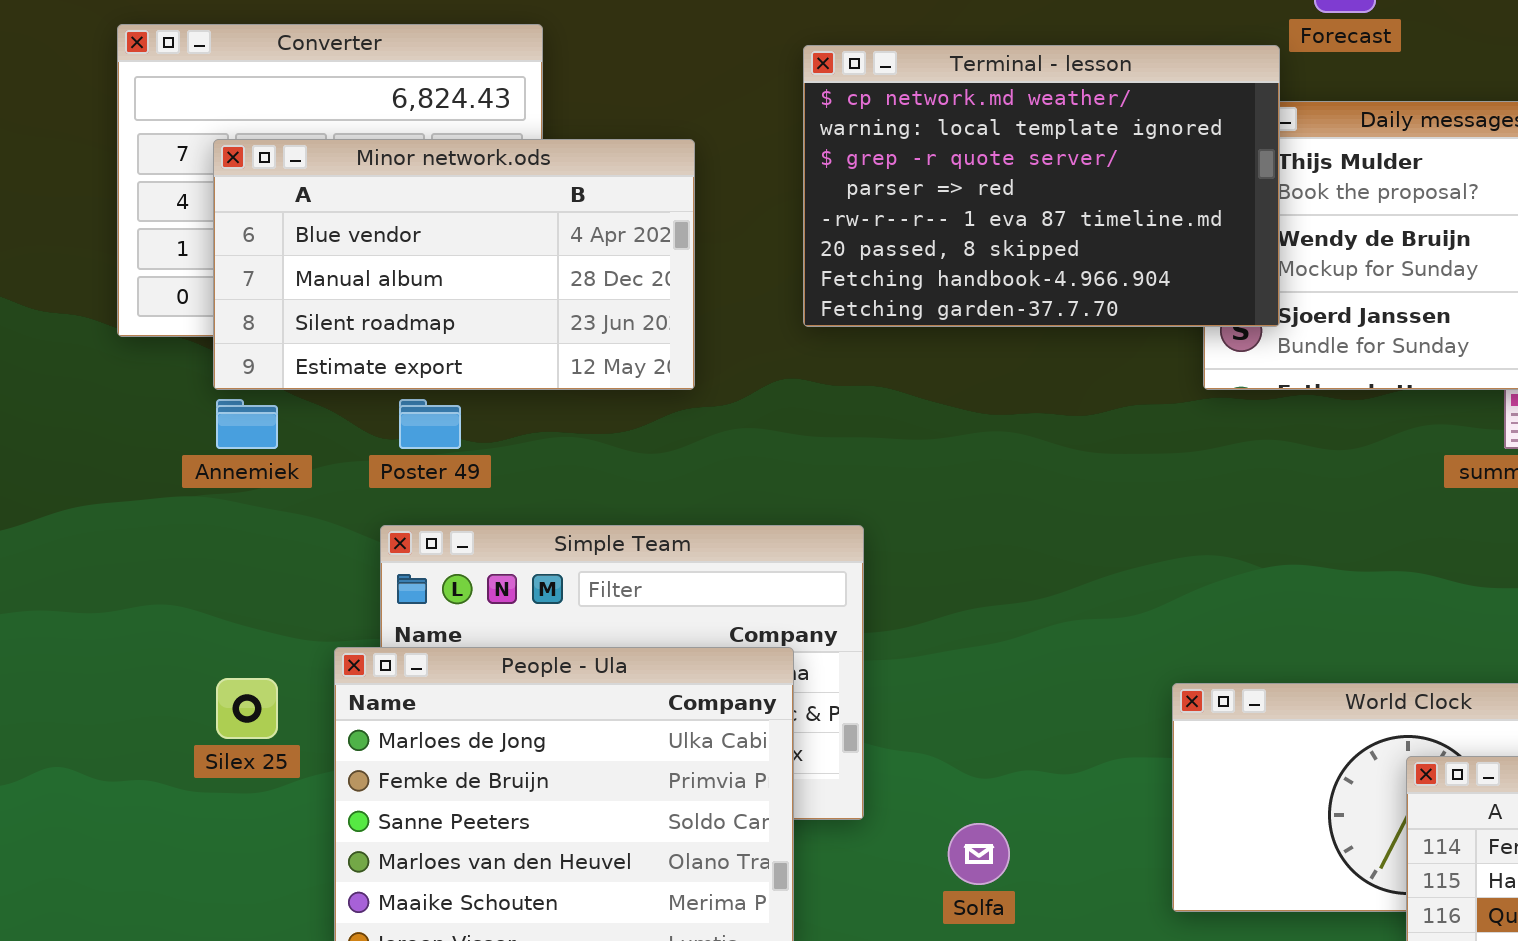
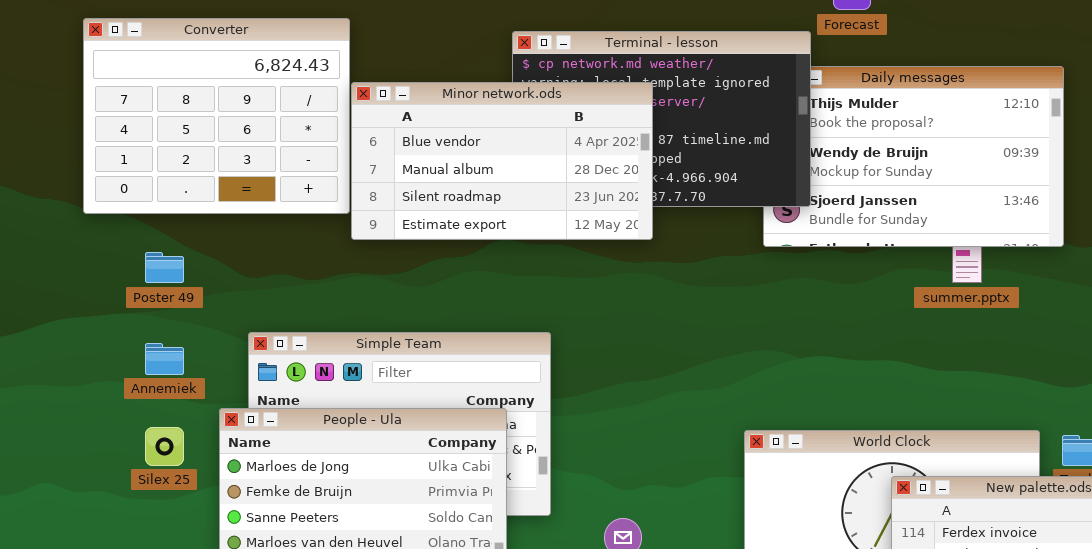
Minor network.ods: [213,139,695,390] -> [351,82,653,240], moved
Annemiek: [216,399,278,449] -> [145,343,184,375], moved
Poster 49: [399,399,461,449] -> [145,252,184,283], moved

